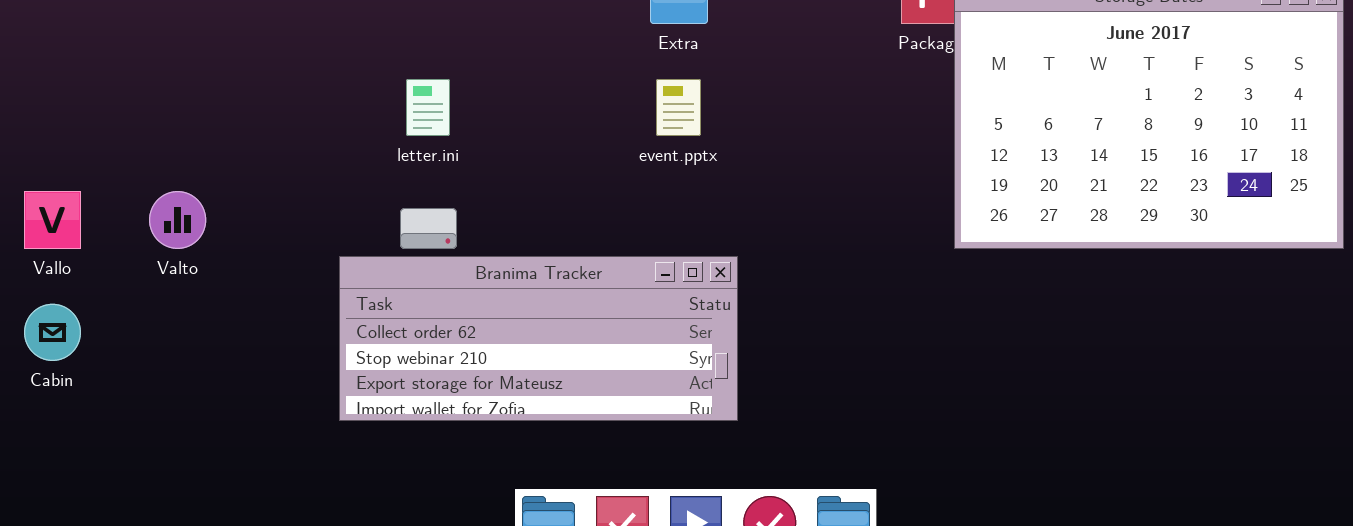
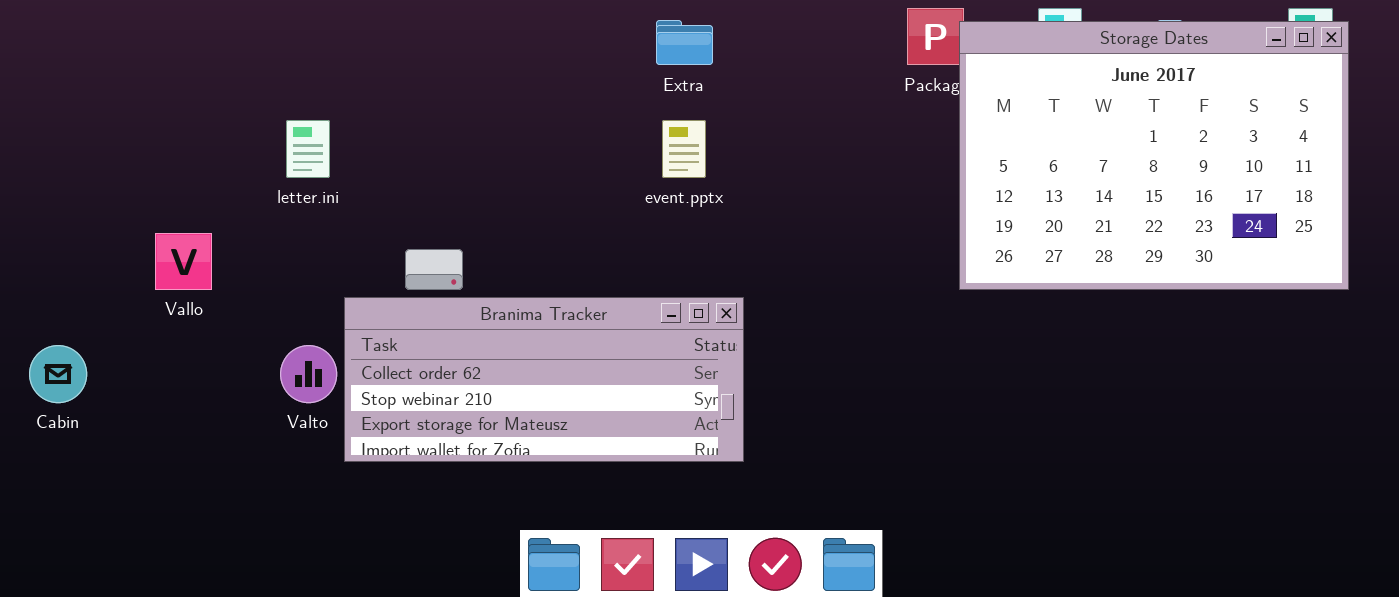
letter.ini: [406,79,450,136] -> [286,120,330,178], moved
Vallo: [24,191,81,249] -> [155,233,212,290], moved
Valto: [149,191,206,249] -> [280,345,337,403], moved

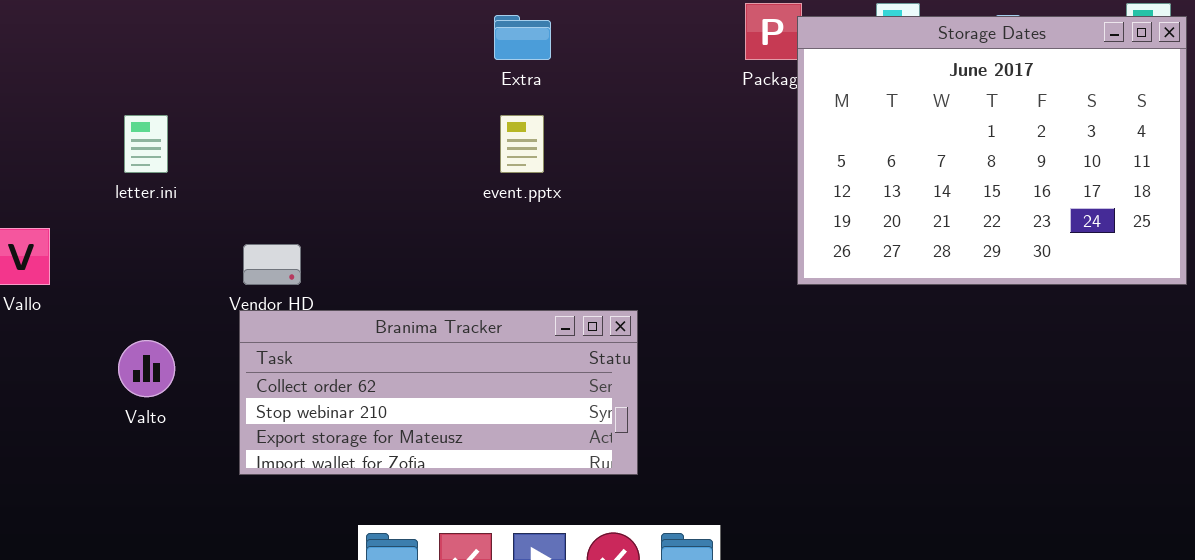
Branima Tracker: [344,297,744,462] -> [239,310,638,475], moved

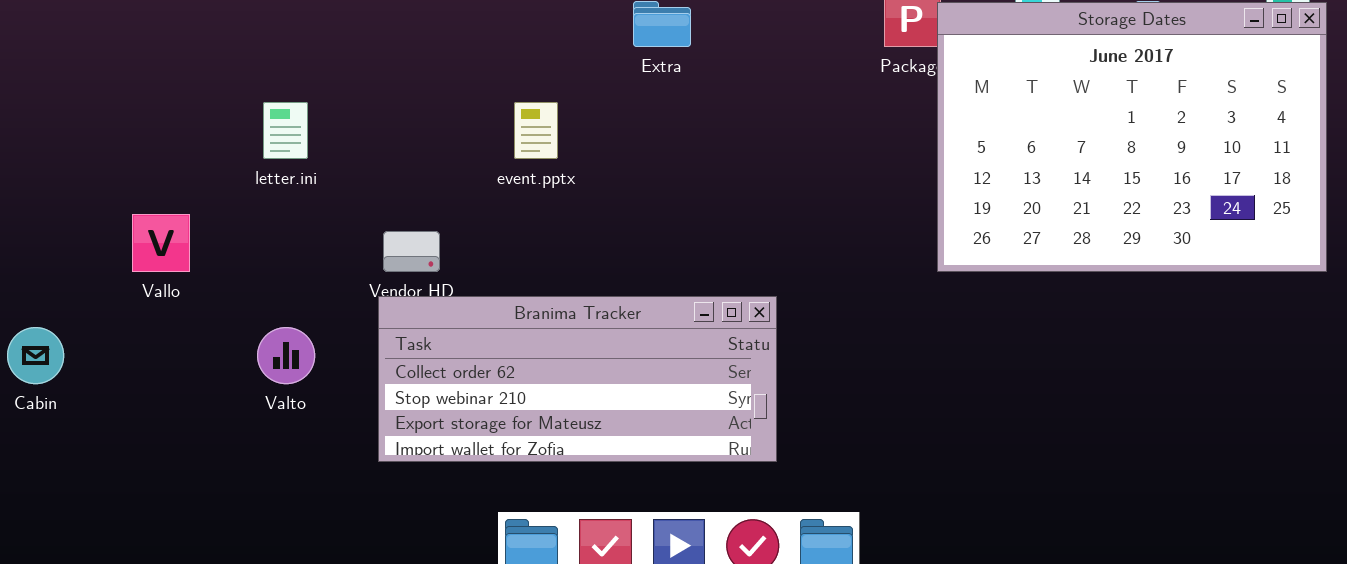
event.pptx: [500,115,544,173] -> [514,102,558,159], moved

